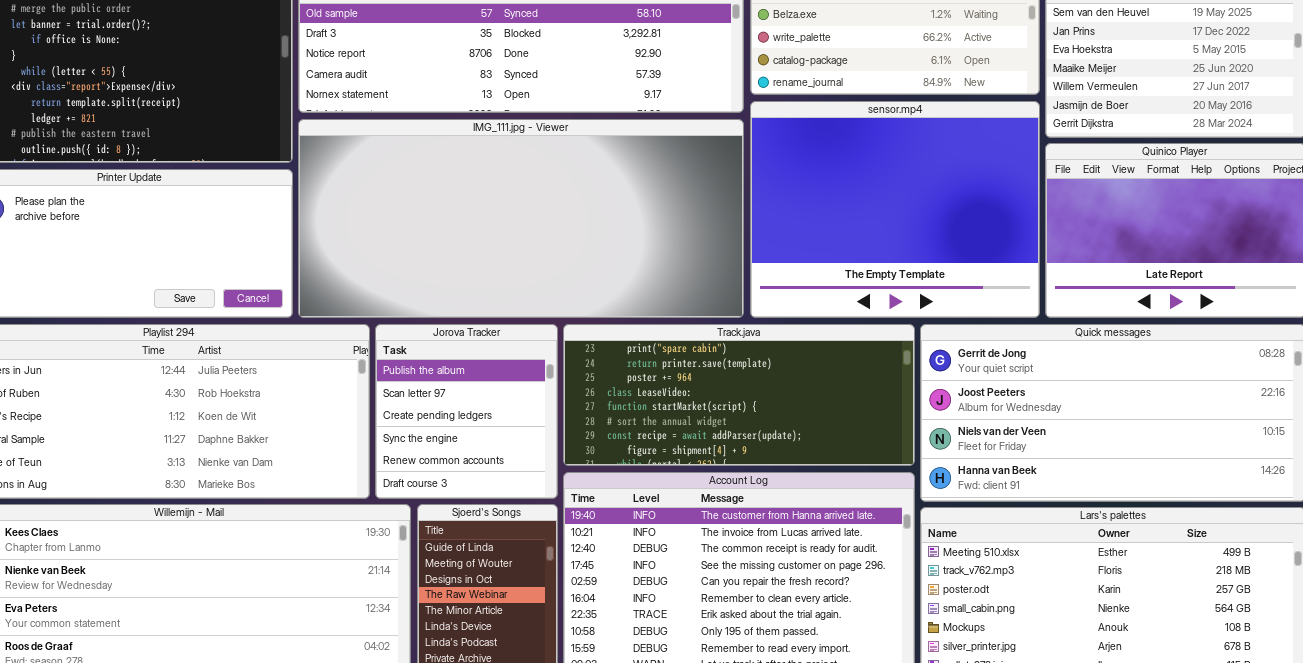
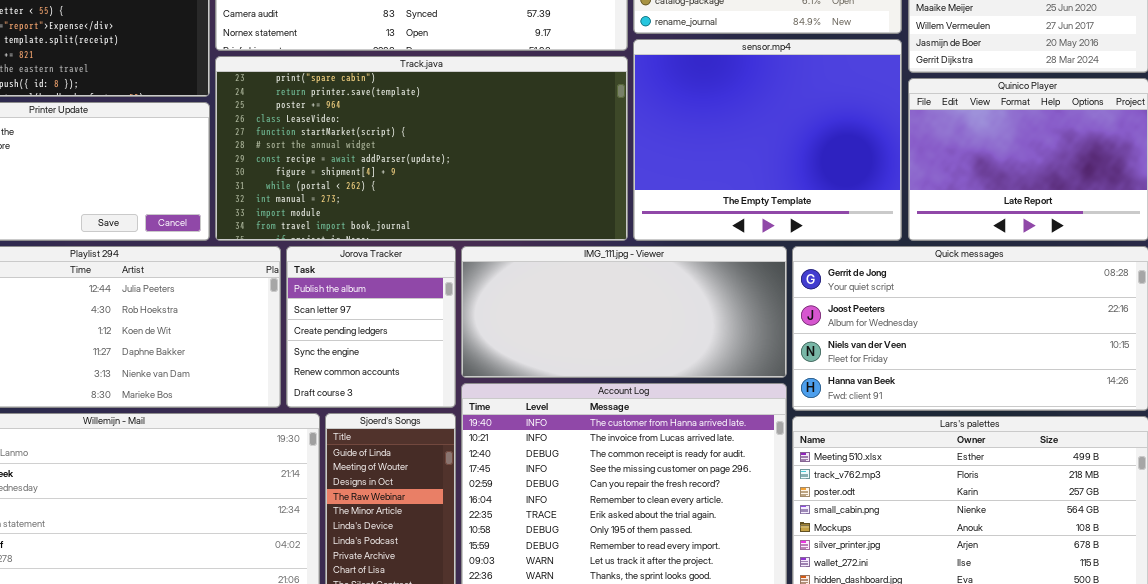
IMG_111.jpg - Viewer: [298,119,744,318] -> [461,246,787,378], moved, resized
Track.java: [563,324,915,466] -> [215,56,628,241], moved, resized

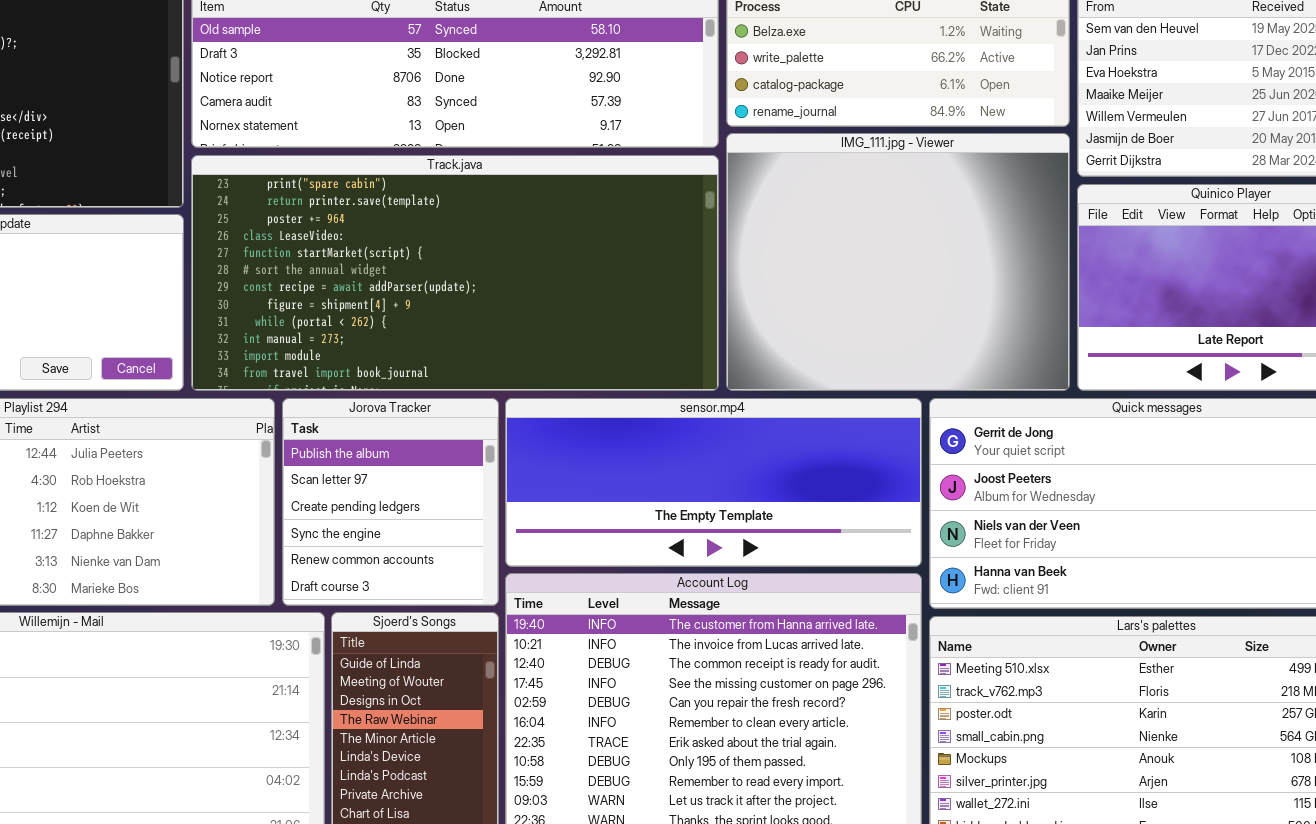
sensor.mp4: [633,39,902,241] -> [505,398,922,567], moved, resized
IMG_111.jpg - Viewer: [461,246,787,378] -> [726,133,1070,391], moved, resized

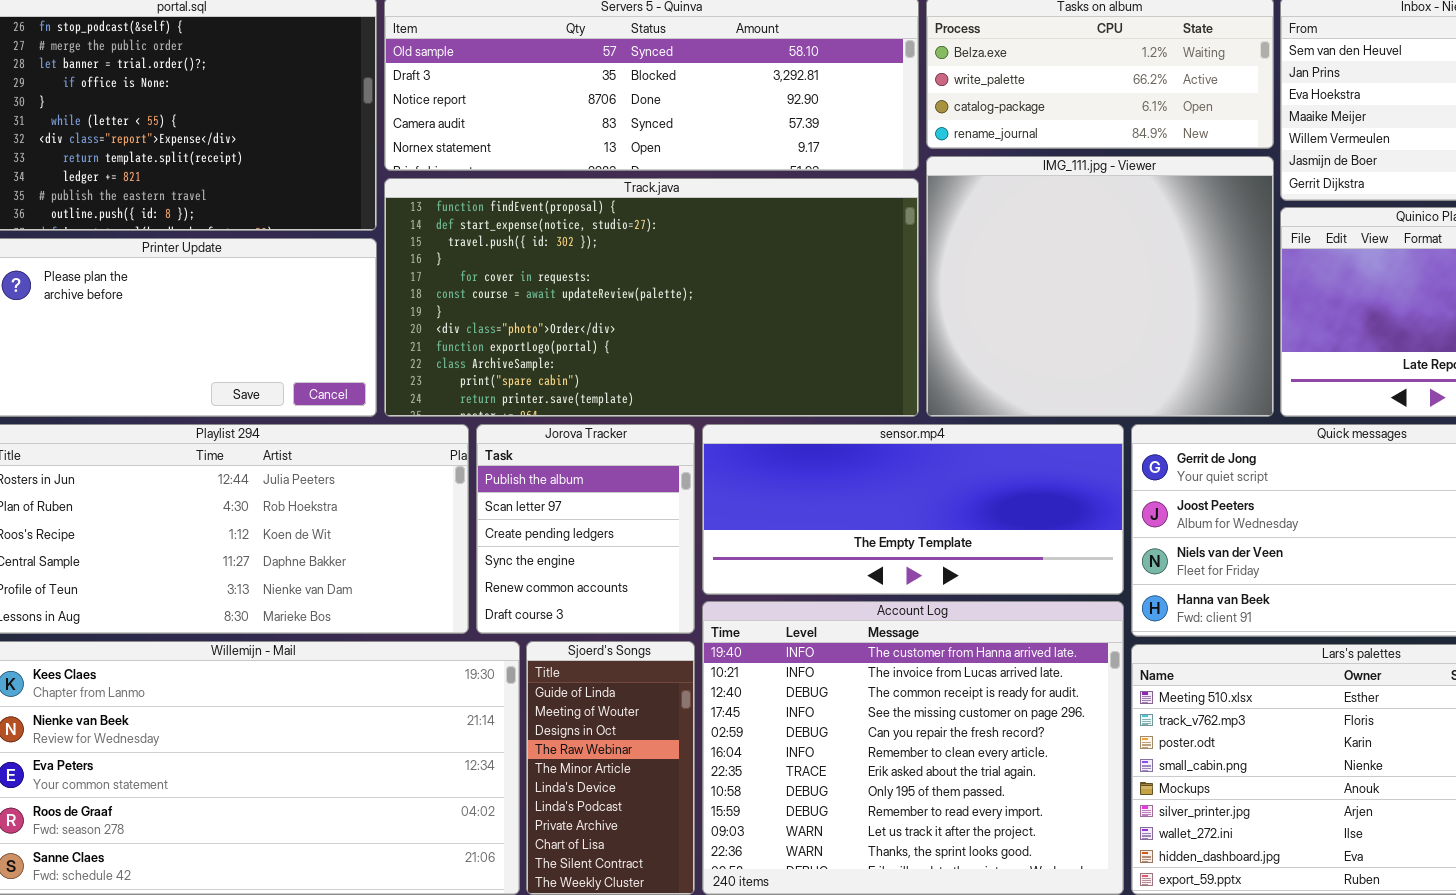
Track.java: [191,155,719,391] -> [384,178,919,417], scrolled up 10 rows

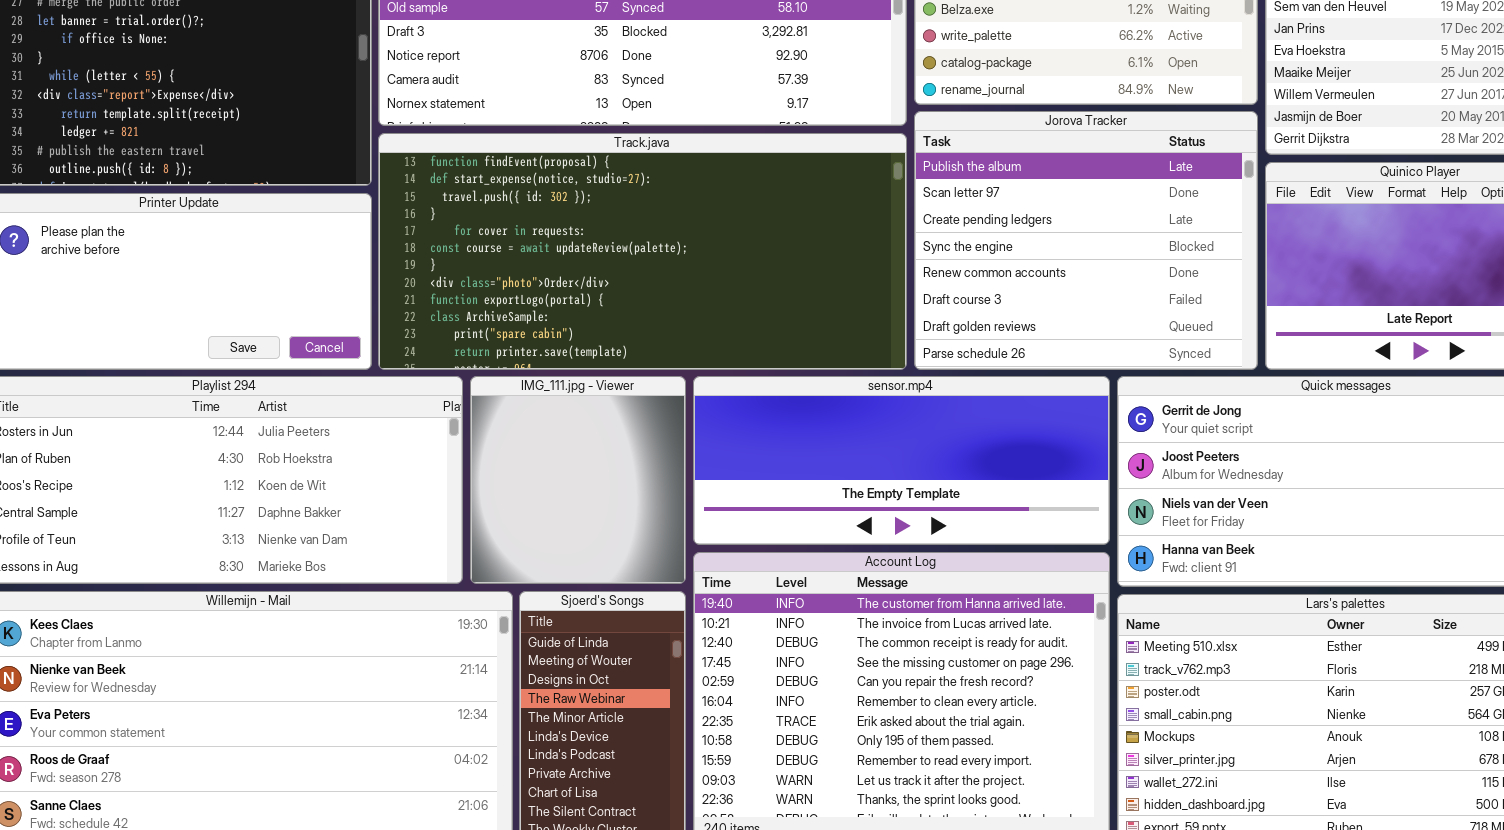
IMG_111.jpg - Viewer: [926,156,1274,417] -> [470,376,686,584], moved, resized
Jorova Tracker: [476,424,695,634] -> [914,111,1258,370], moved, resized

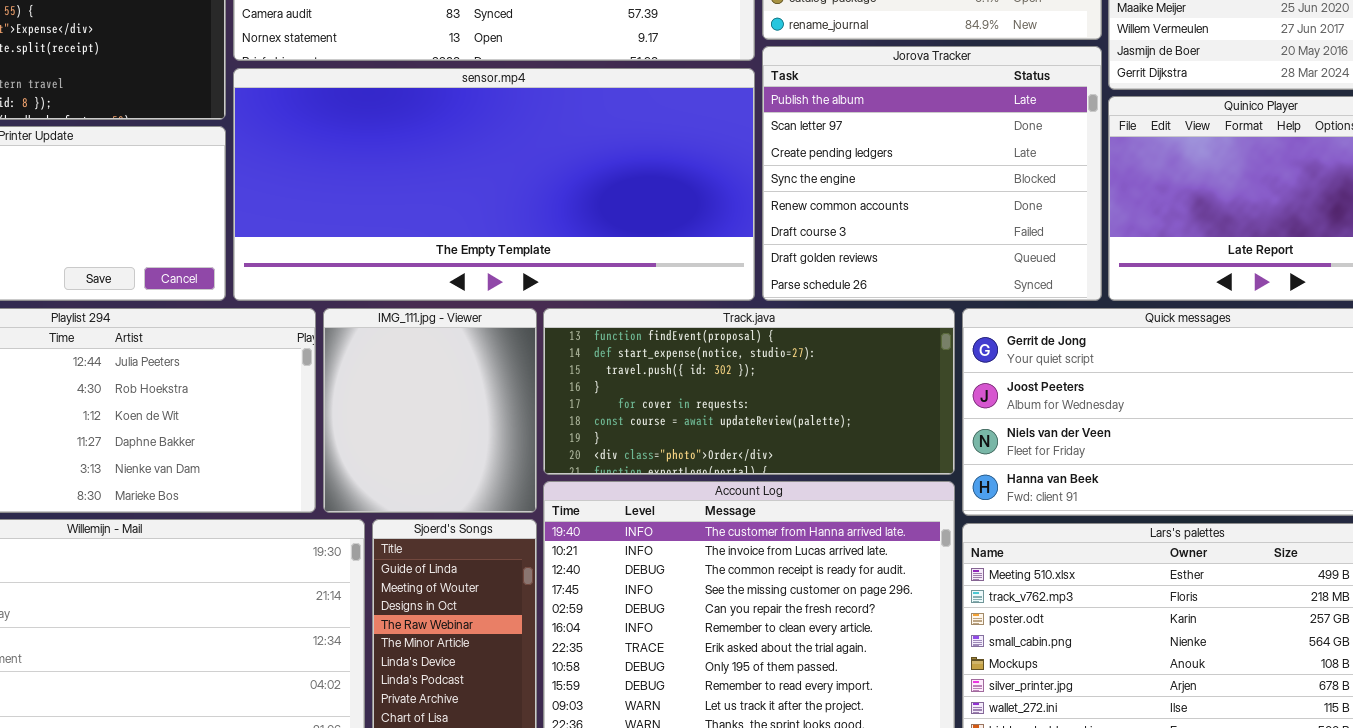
Track.java: [378,133,907,370] -> [543,308,955,475], moved, resized
sensor.mp4: [693,376,1110,545] -> [233,68,755,301], moved, resized

